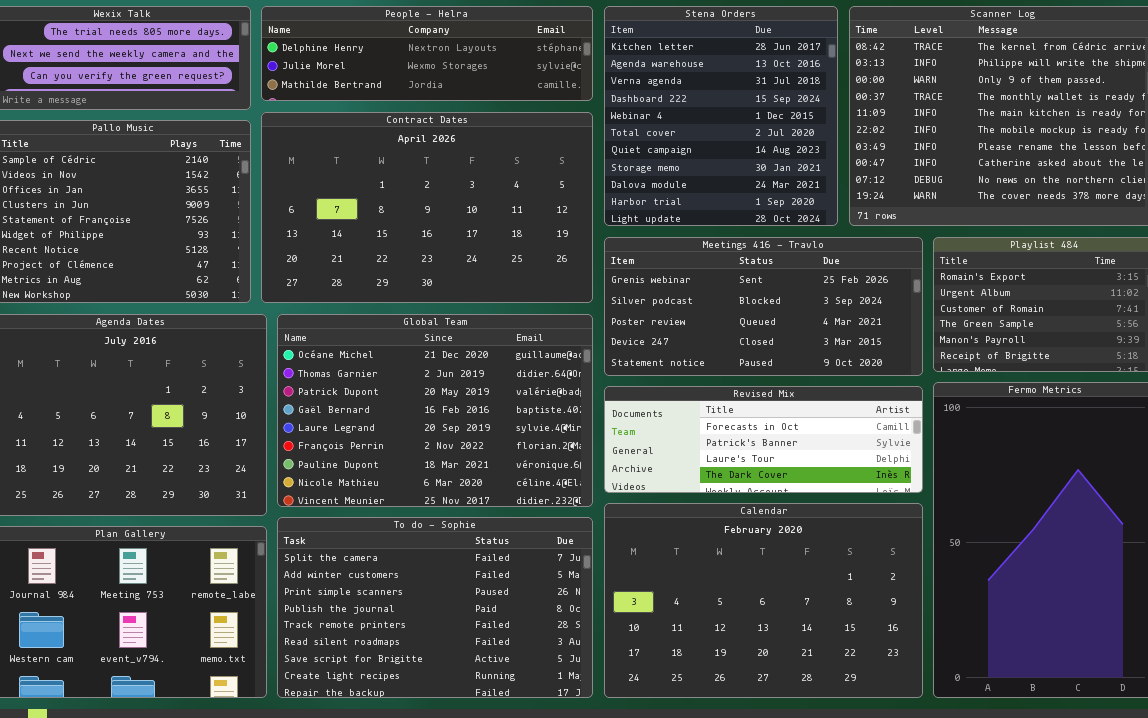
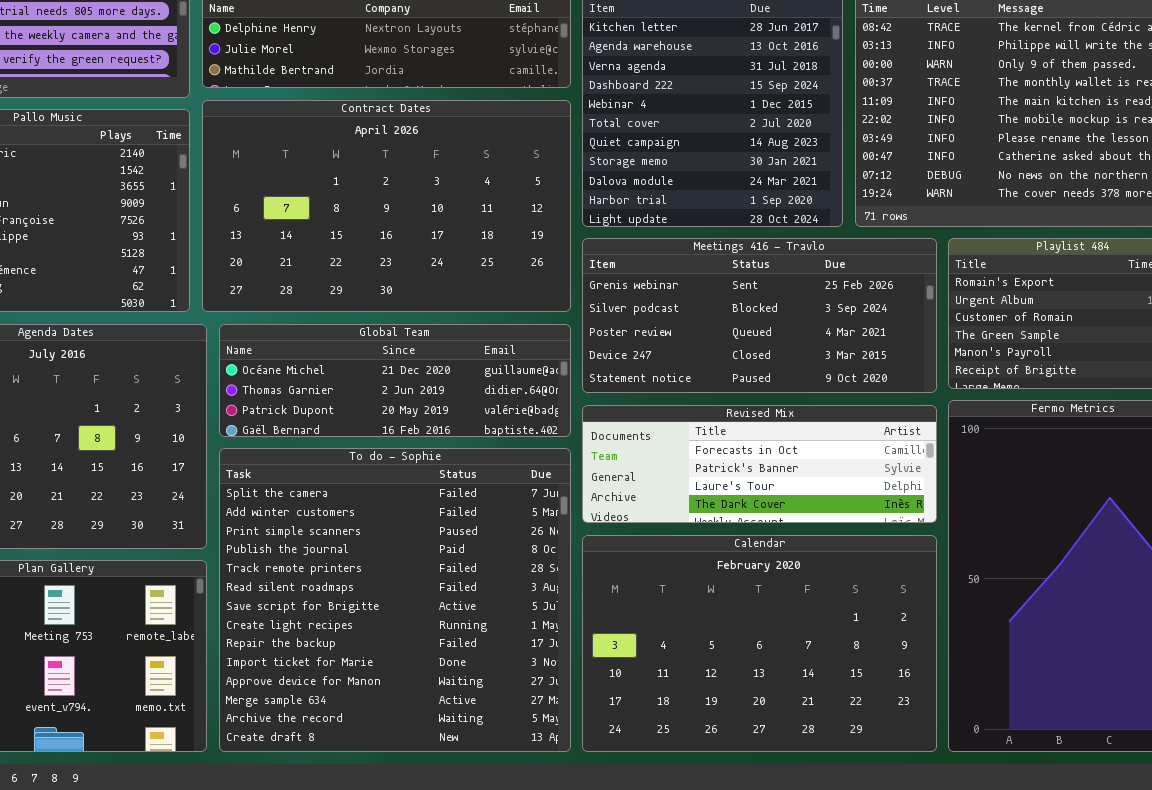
Global Team: [277,314,593,507] -> [219,324,571,437], resized
To do - Sophie: [277,517,593,698] -> [219,448,571,752], resized

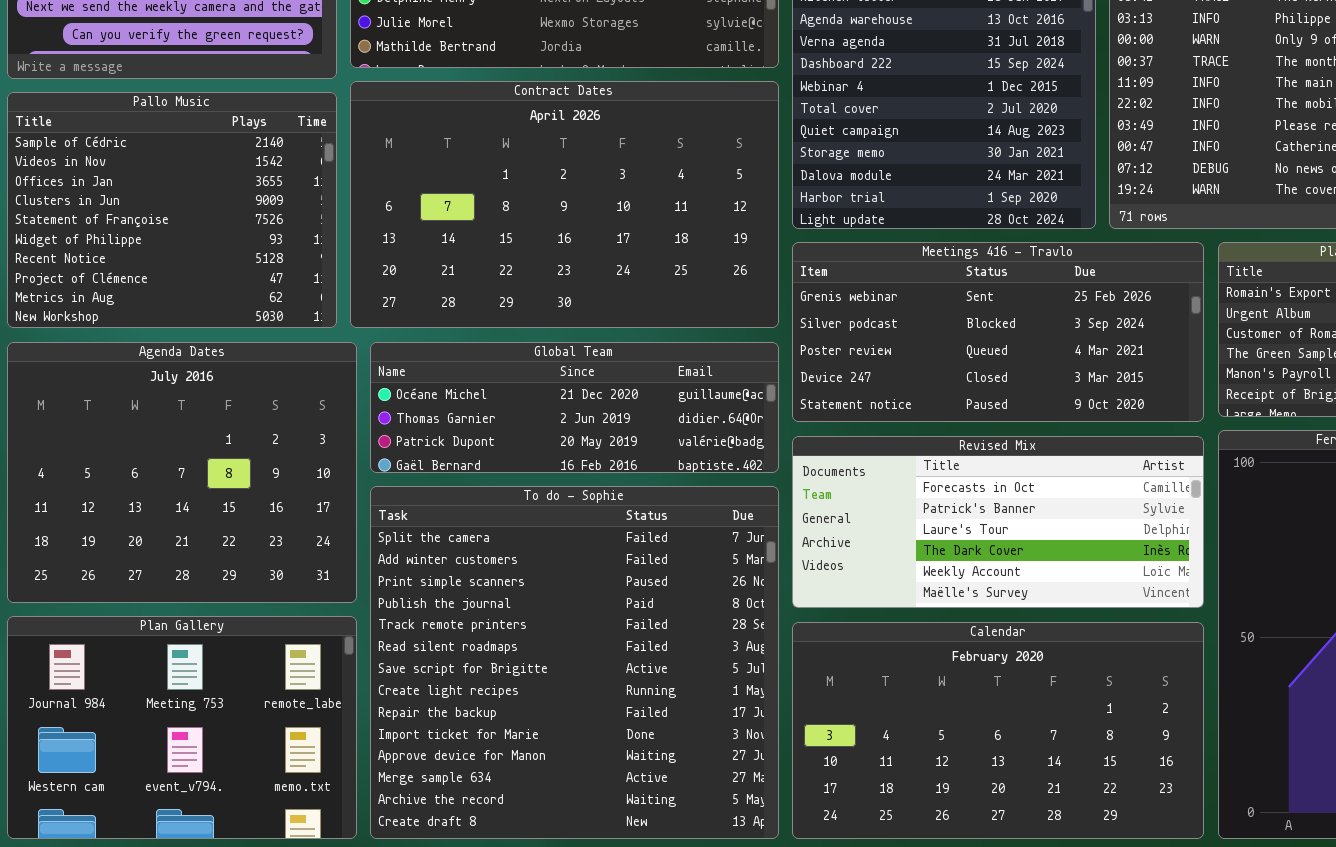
Revised Mix: [582,405,937,523] -> [792,436,1204,608], resized
Calendar: [582,535,937,752] -> [792,622,1204,839], resized

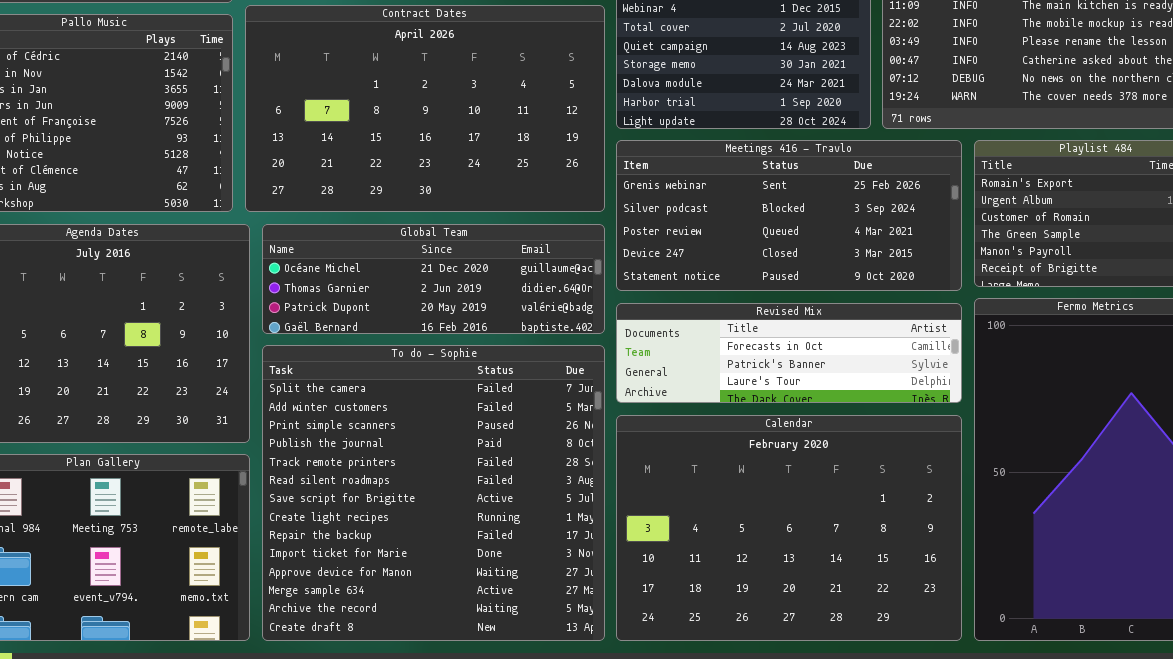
Revised Mix: [792,436,1204,608] -> [616,303,962,403], resized
Calendar: [792,622,1204,839] -> [616,415,962,641], resized

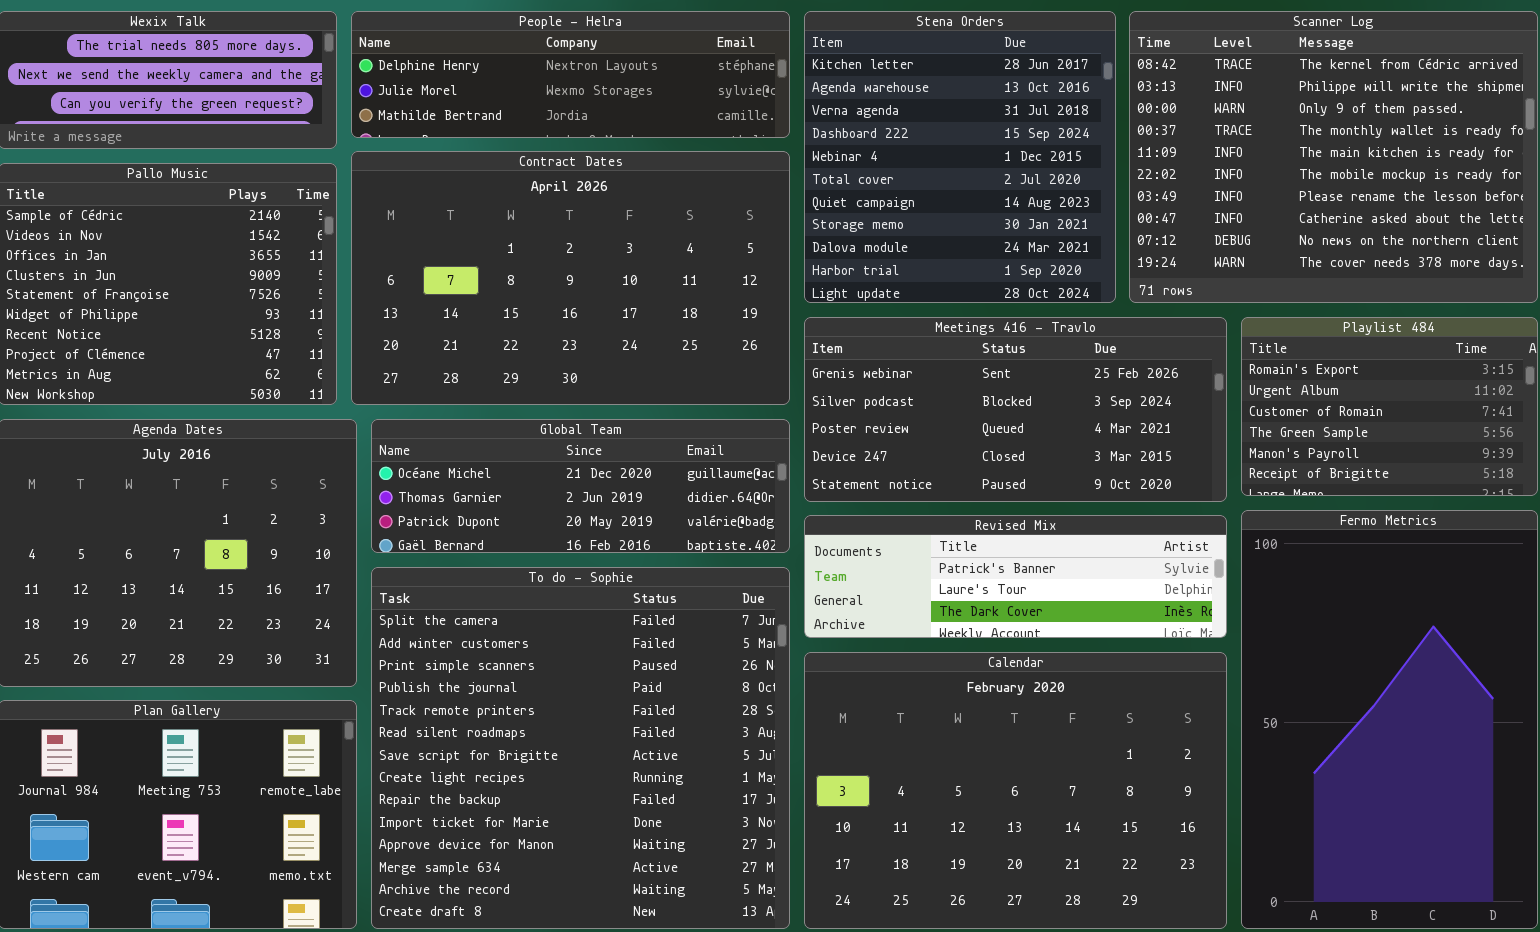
Revised Mix: [616,303,962,403] -> [804,515,1227,638], scrolled down 1 row

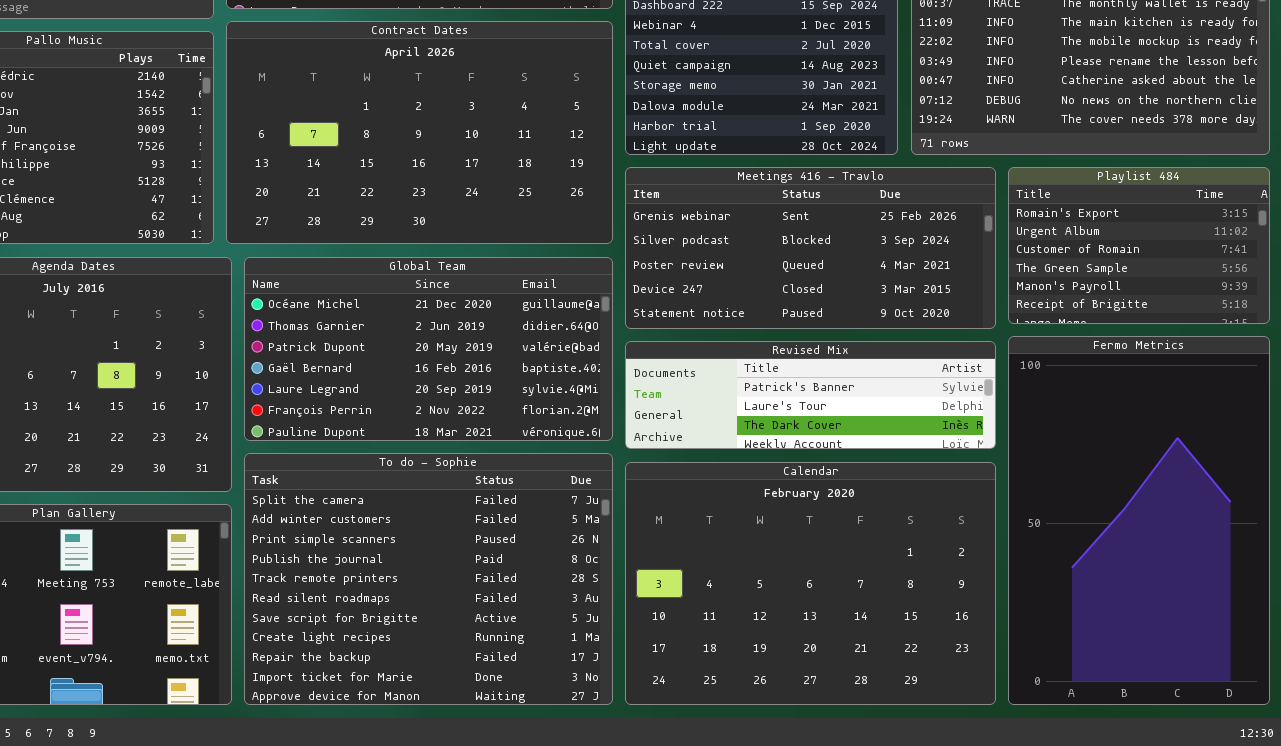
Global Team: [371,419,790,553] -> [244,257,613,441], resized
To do - Sophie: [371,567,790,929] -> [244,453,613,705], resized

